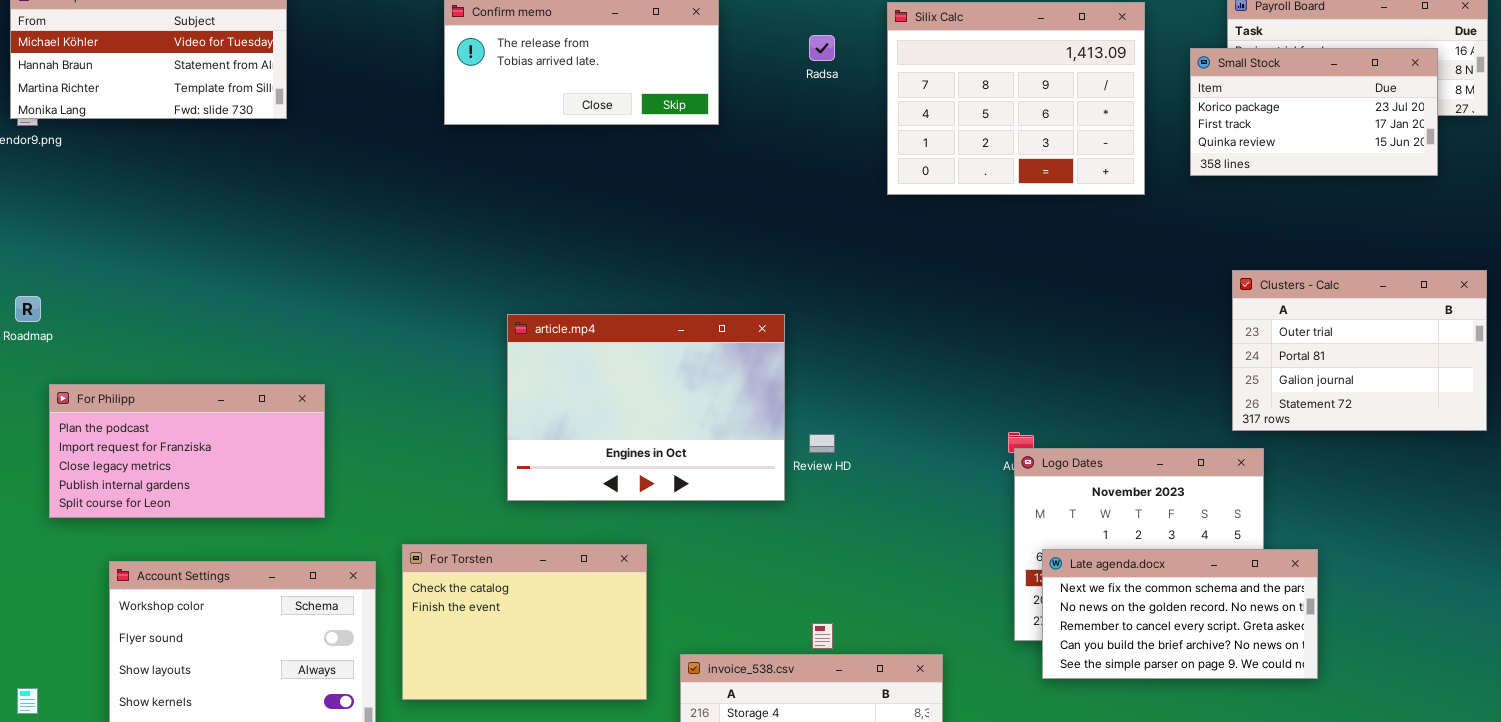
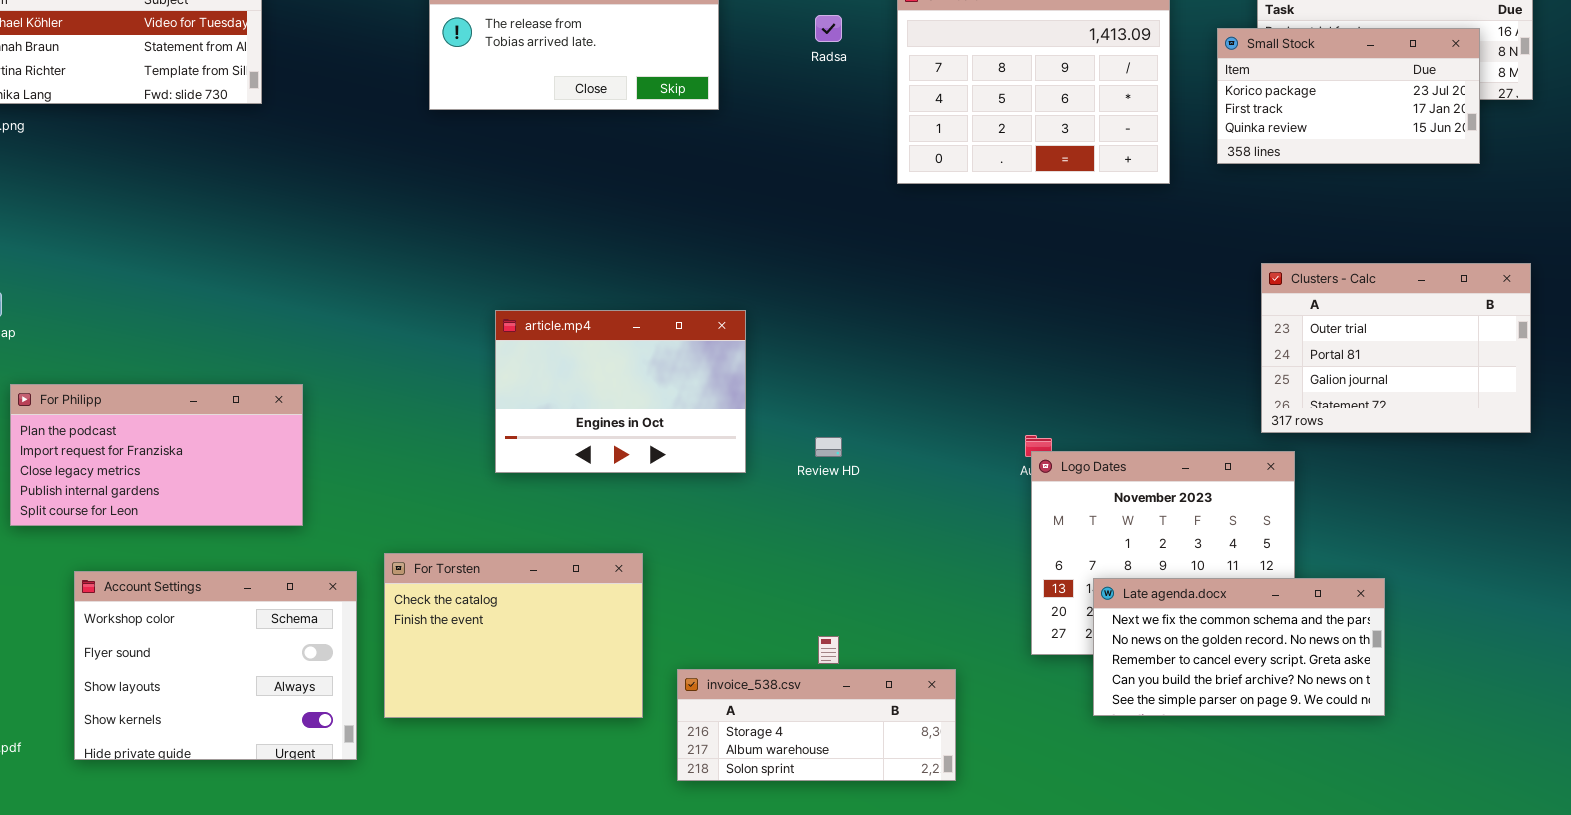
article.mp4: [507,314,785,501] -> [495,310,746,473], resized
Late agenda.docx: [1042,549,1318,679] -> [1093,578,1385,716], moved

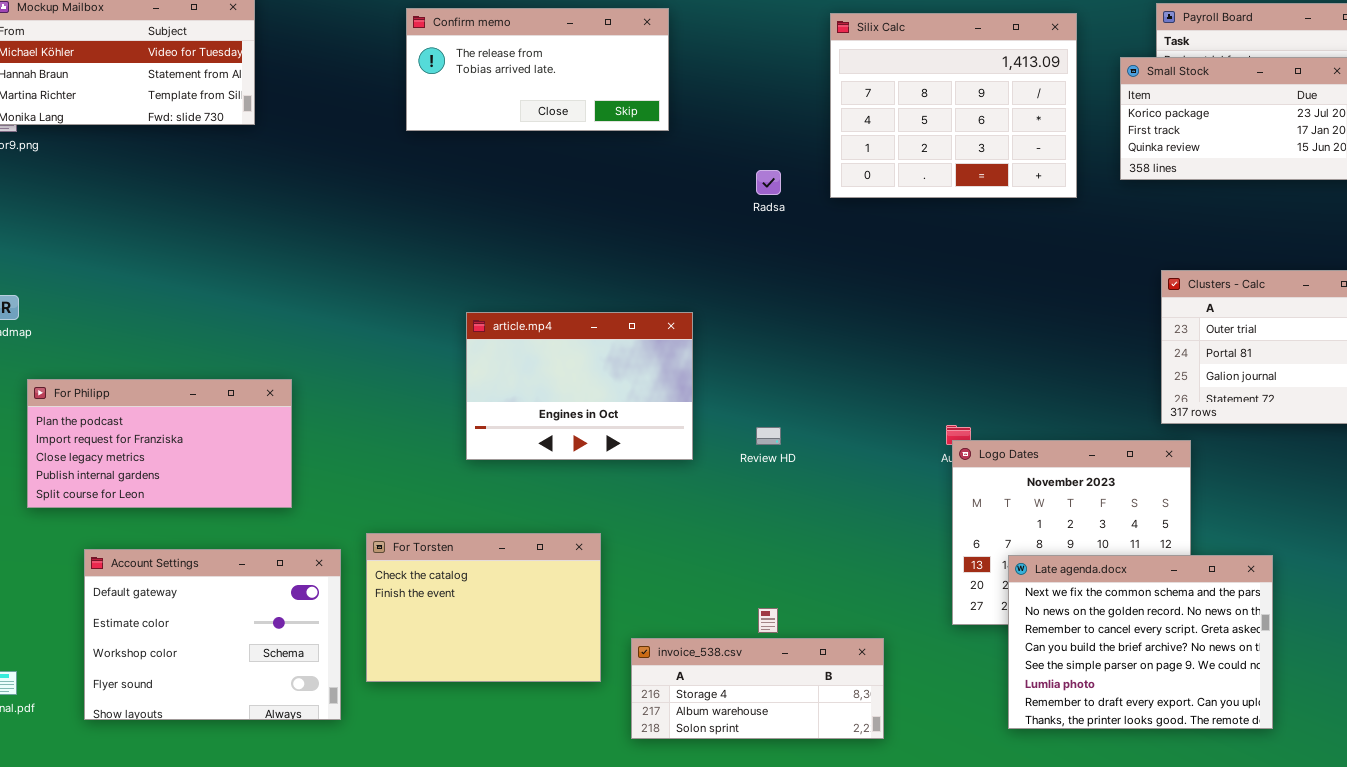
Radsa: [815,15,842,42] -> [756,170,781,195], moved
Account Settings: [74,571,357,760] -> [84,549,341,720], scrolled up 2 rows
Late agenda.docx: [1093,578,1385,716] -> [1008,555,1273,729], resized

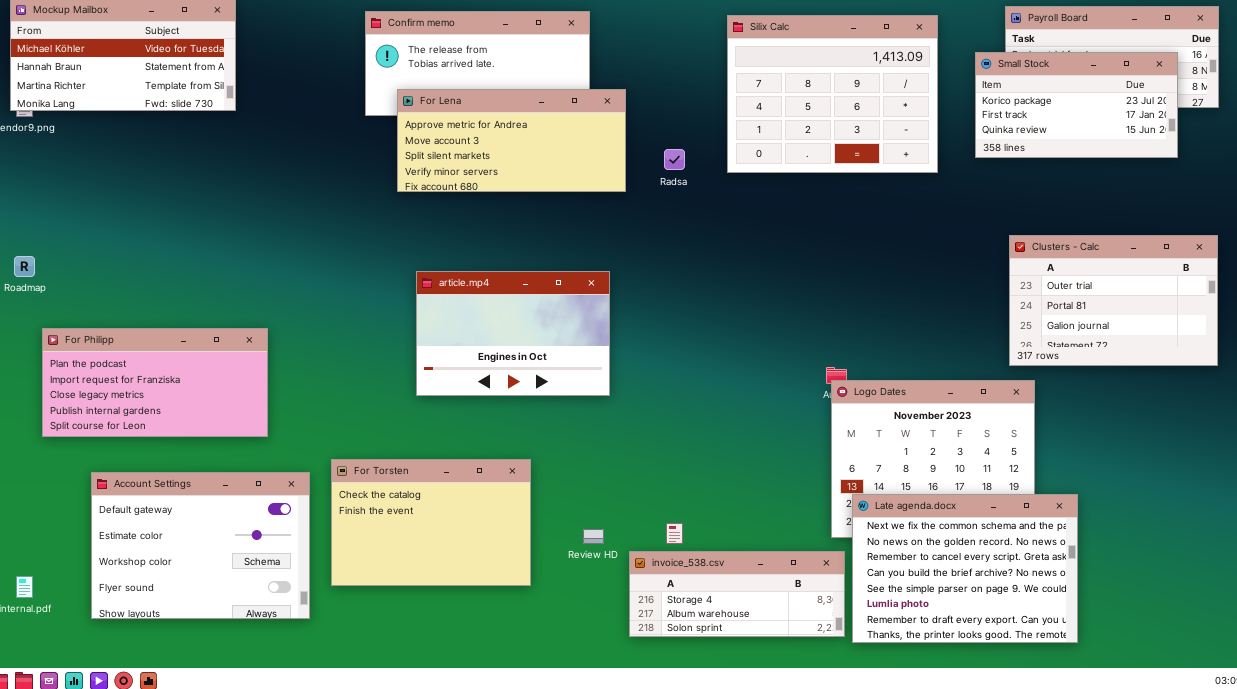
For Lena: none -> [397,89,626,192], opened
Review HD: [756,427,781,445] -> [583,529,604,544], moved
Late agenda.docx: [1008,555,1273,729] -> [852,494,1078,643], moved
invoice_538.csv: [631,638,884,739] -> [629,551,845,637], moved

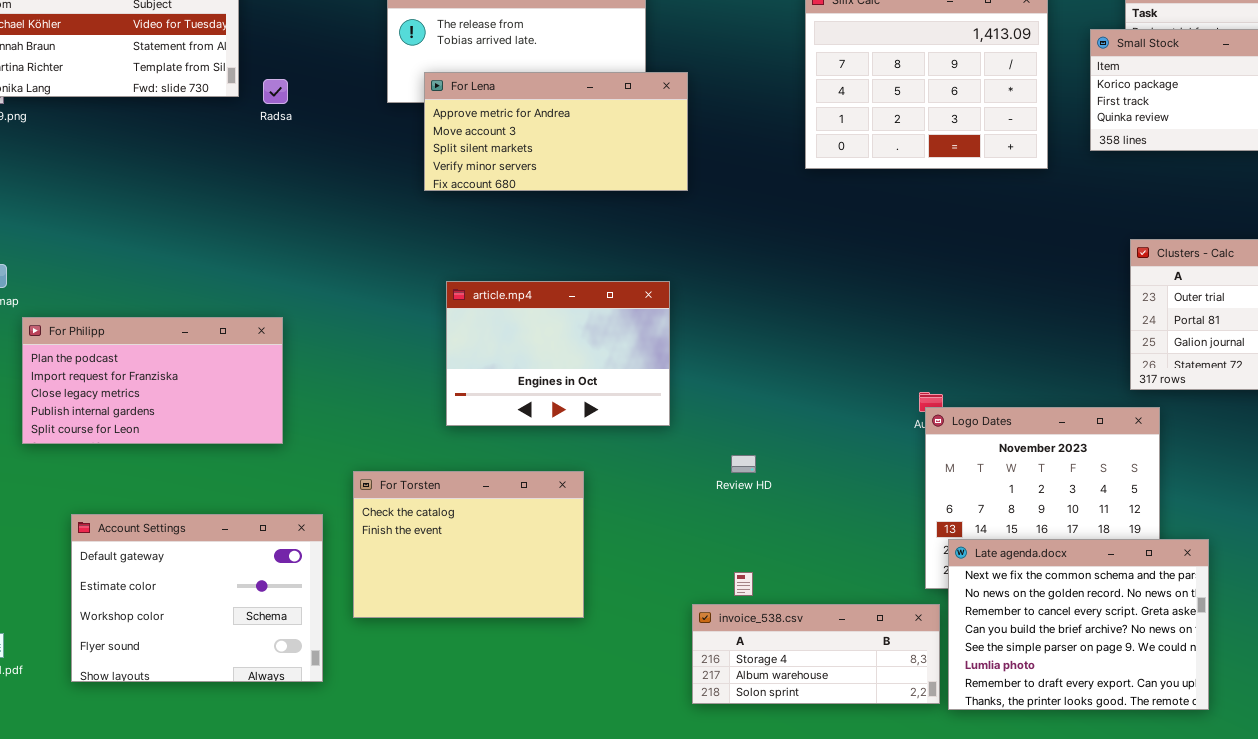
Radsa: [664,149,685,170] -> [263,79,288,104], moved
For Philipp: [42,328,268,437] -> [22,317,283,444], moved
For Torsten: [331,459,531,586] -> [353,471,584,618], moved
Review HD: [583,529,604,544] -> [731,455,756,473], moved

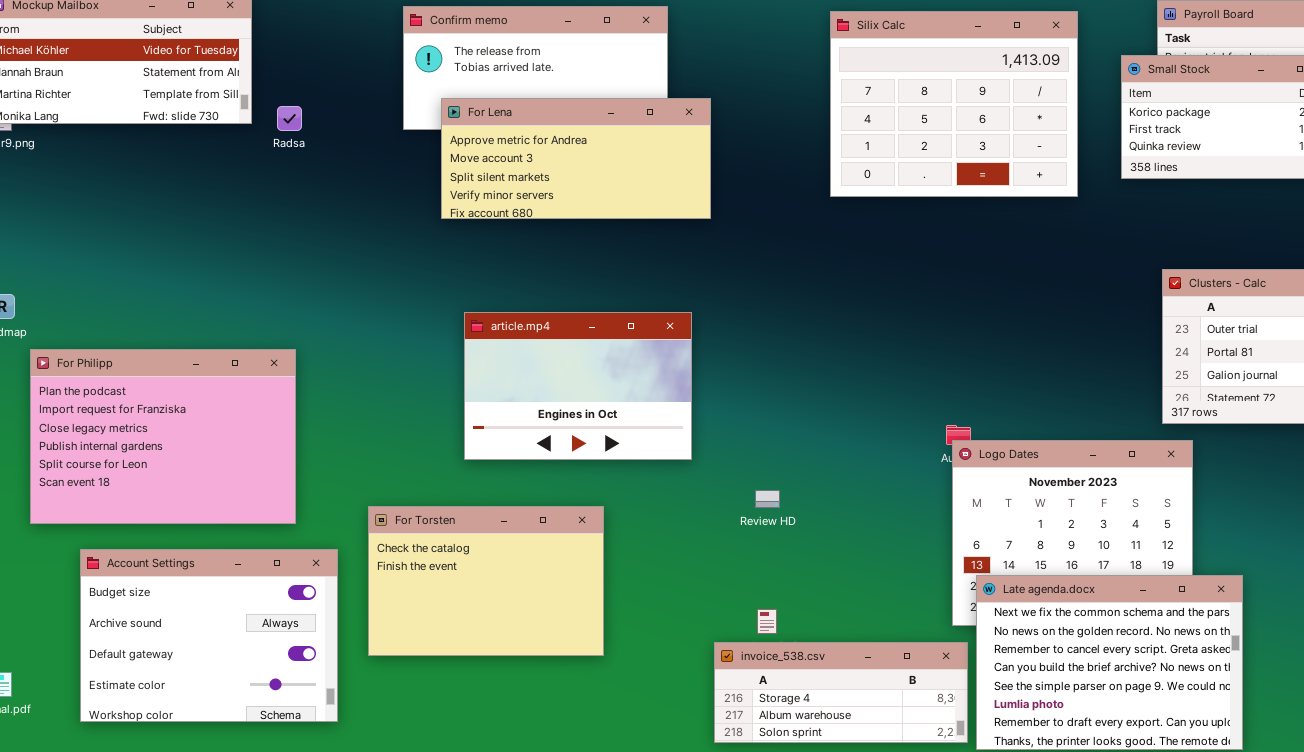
For Philipp: [22,317,283,444] -> [30,349,296,524], resized
Account Settings: [71,514,323,682] -> [80,549,338,722], scrolled up 2 rows

